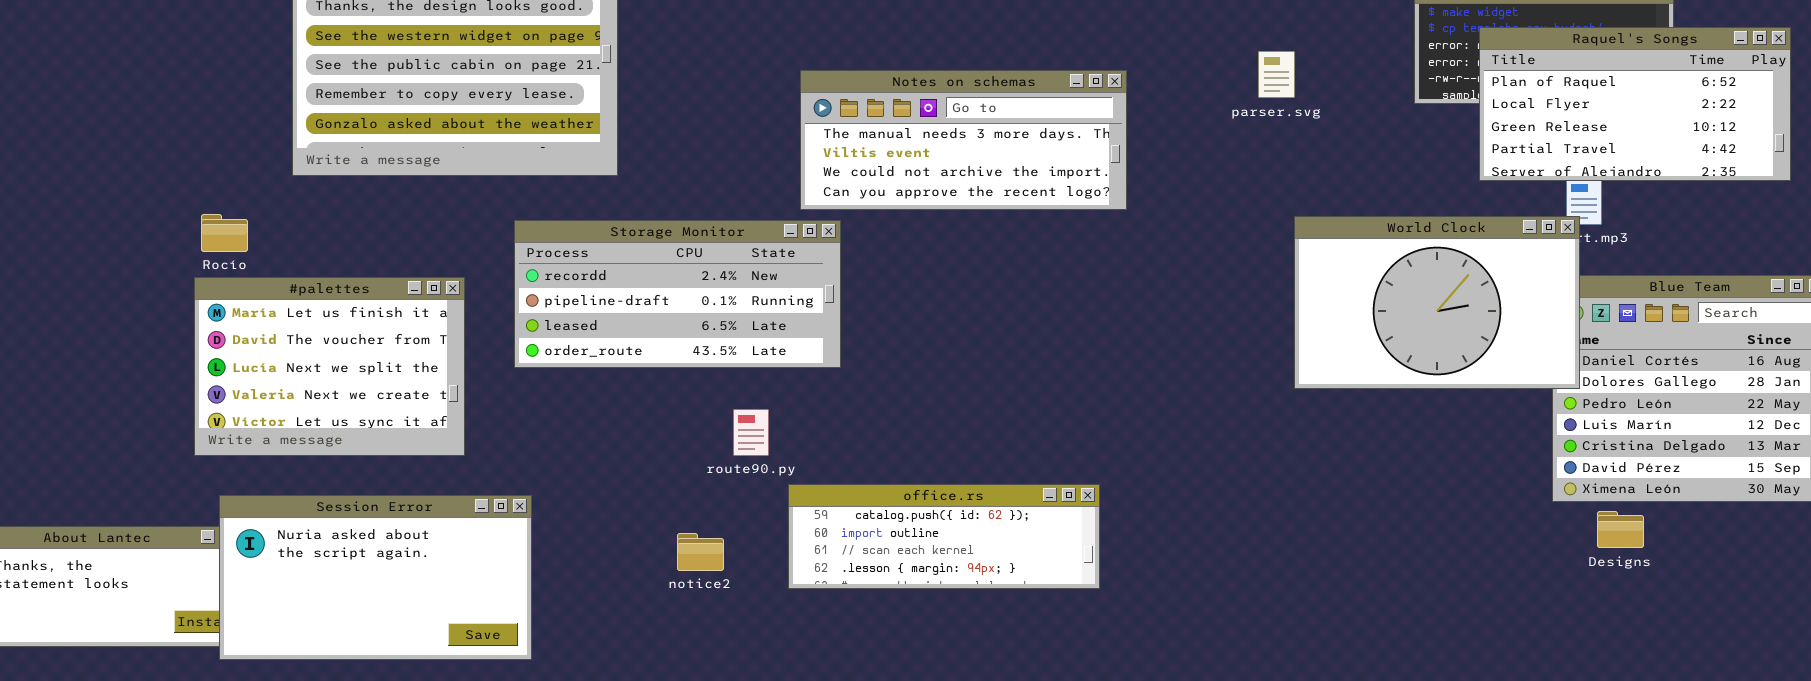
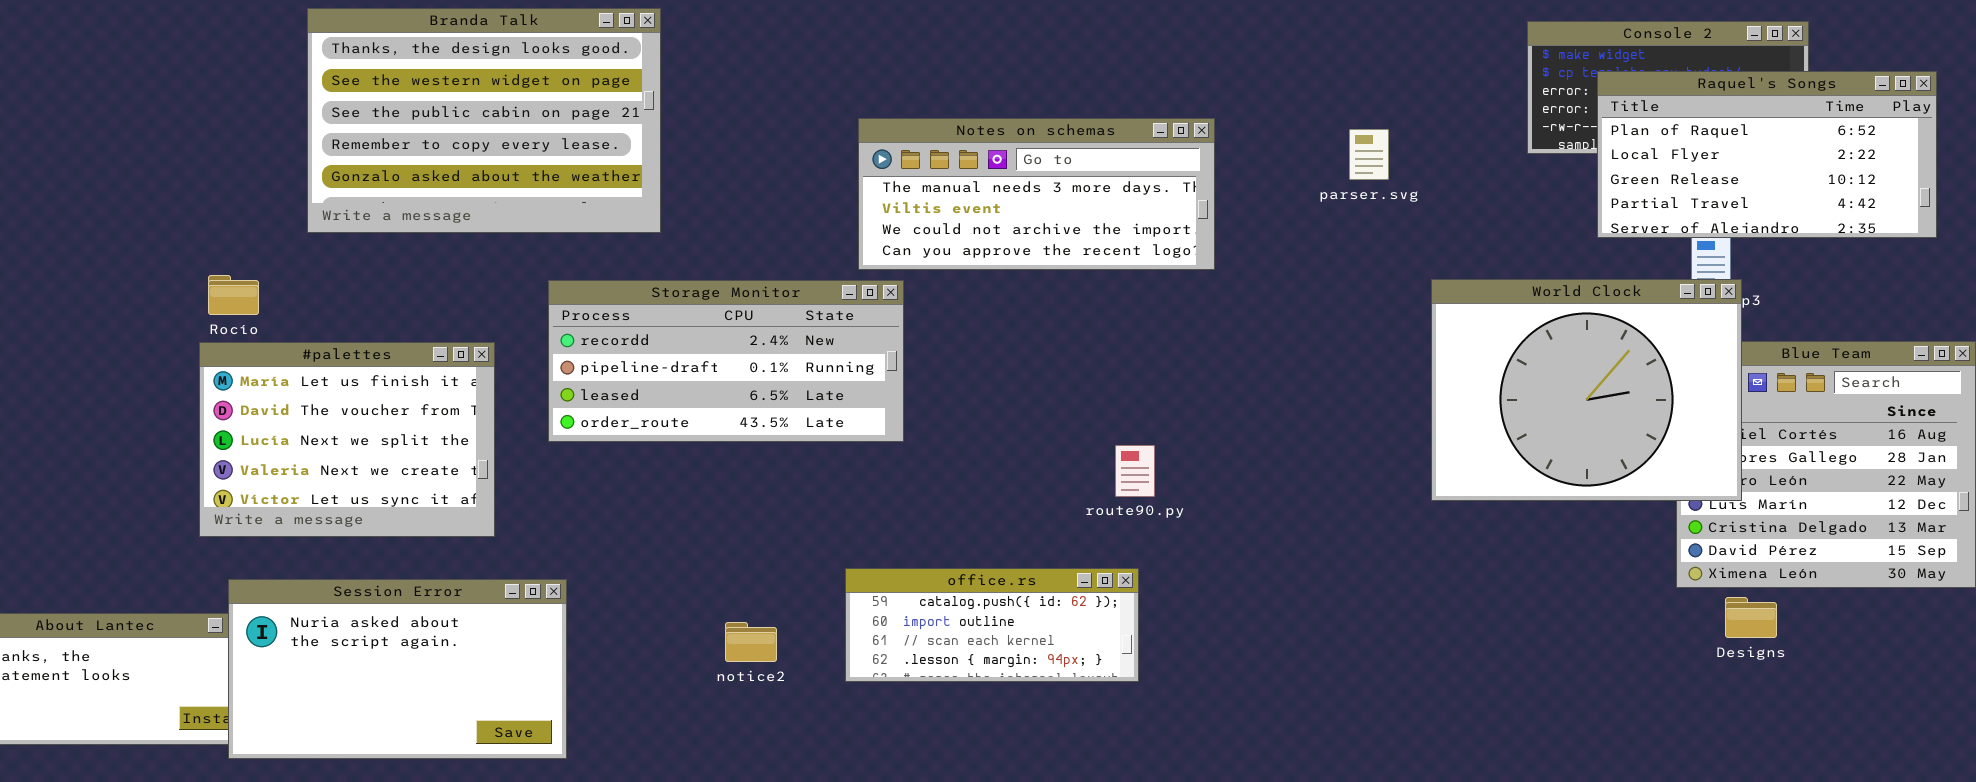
parser.svg: [1258,51,1295,98] -> [1349,129,1389,180], moved
World Clock: [1294,216,1580,389] -> [1431,279,1742,501], moved, resized
route90.py: [733,409,769,456] -> [1115,445,1155,497], moved
office.rs: [788,484,1100,589] -> [845,568,1139,682], resized

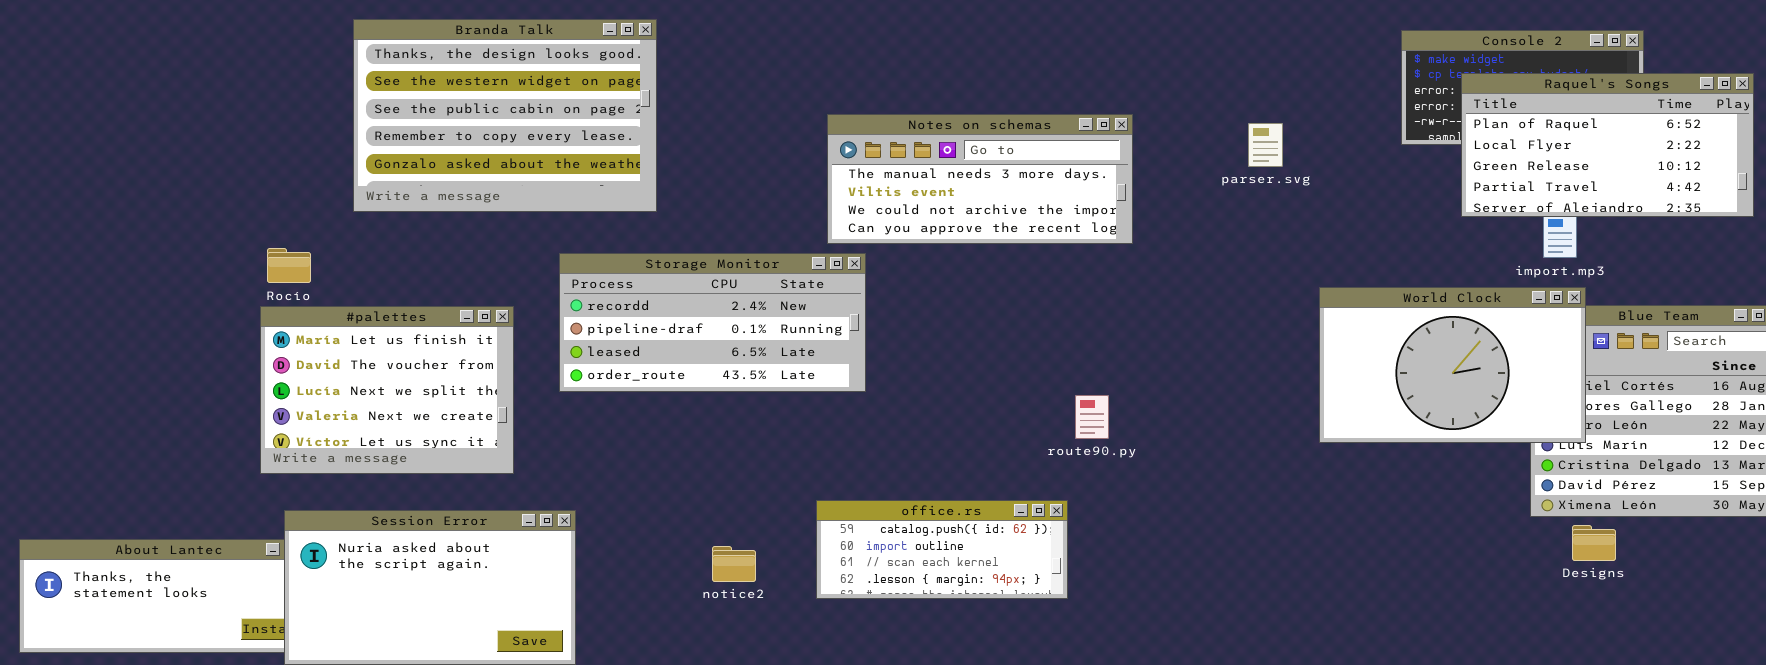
World Clock: [1431,279,1742,501] -> [1319,287,1586,443], resized
route90.py: [1115,445,1155,497] -> [1075,395,1109,439], moved

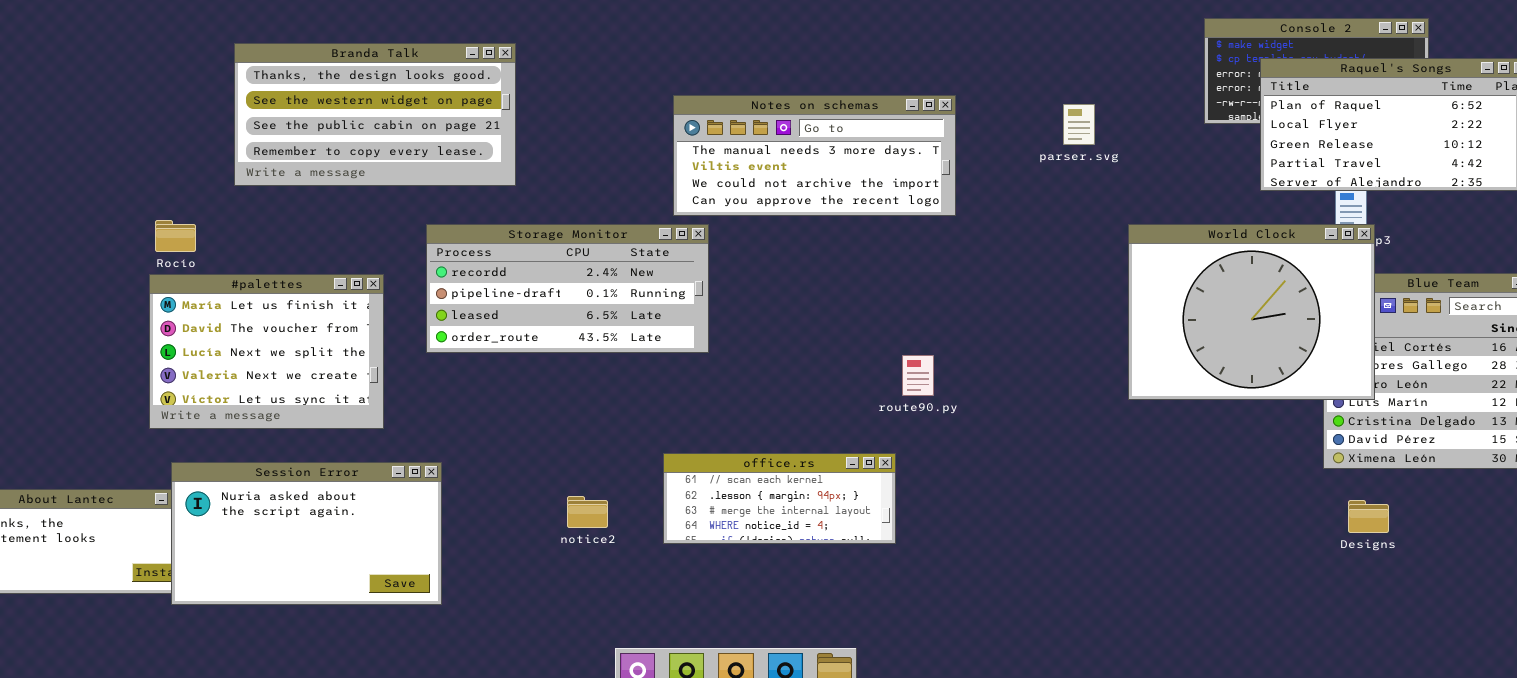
Branda Talk: [353,19,657,212] -> [234,43,516,186], resized
World Clock: [1319,287,1586,443] -> [1128,224,1375,400], resized
office.rs: [816,500,1068,599] -> [663,453,896,544], scrolled down 2 rows
Designs: [1572,525,1616,561] -> [1348,500,1389,533], moved

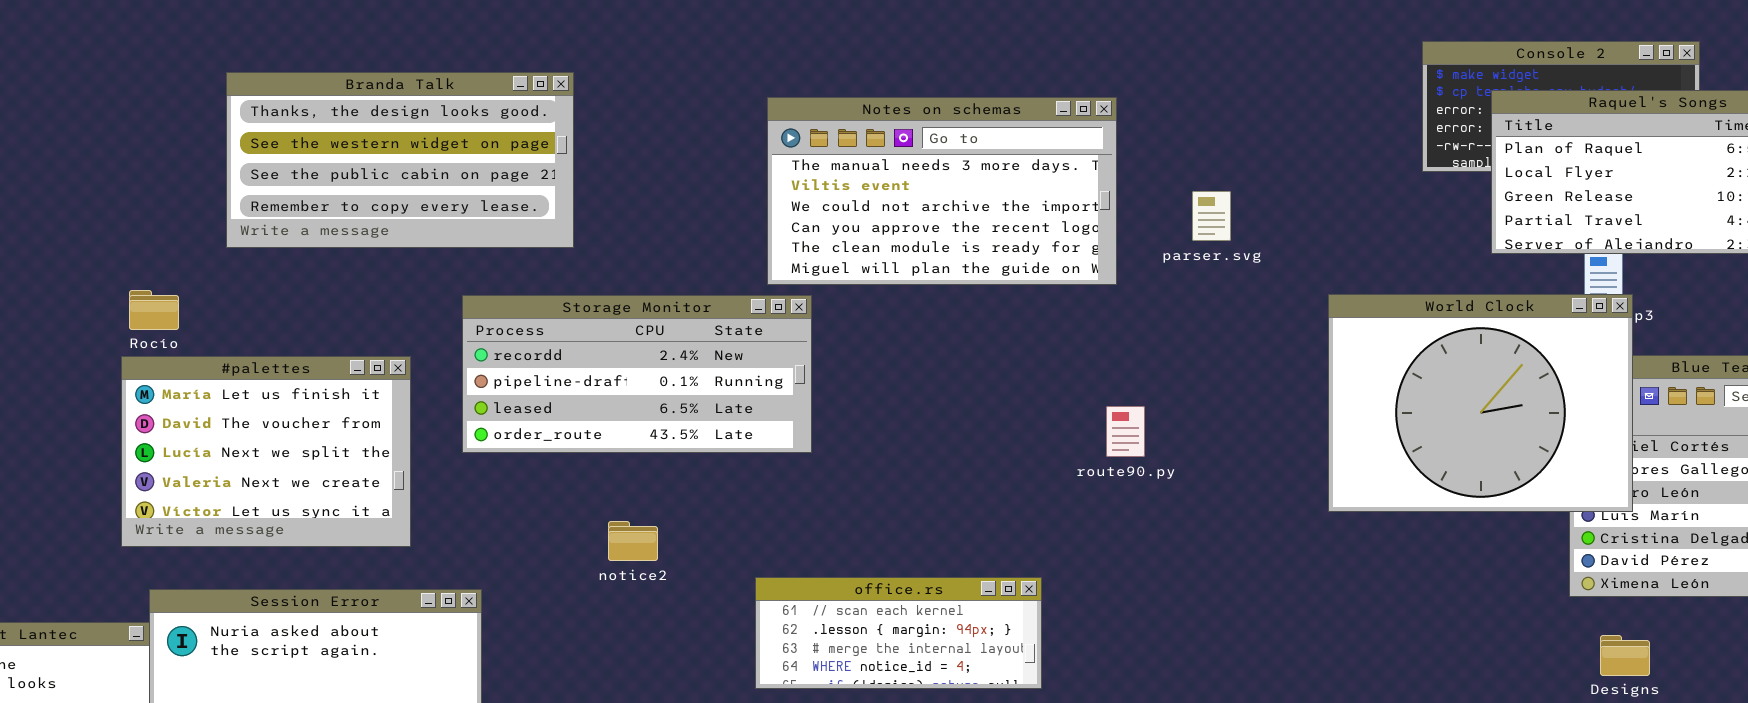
Notes on schemas: [673,95,956,216] -> [767,97,1117,285], resized
parser.svg: [1063,104,1095,145] -> [1192,191,1231,241], moved
route90.py: [902,355,934,396] -> [1106,406,1145,457], moved
notice2: [567,496,608,528] -> [608,521,658,561], moved

